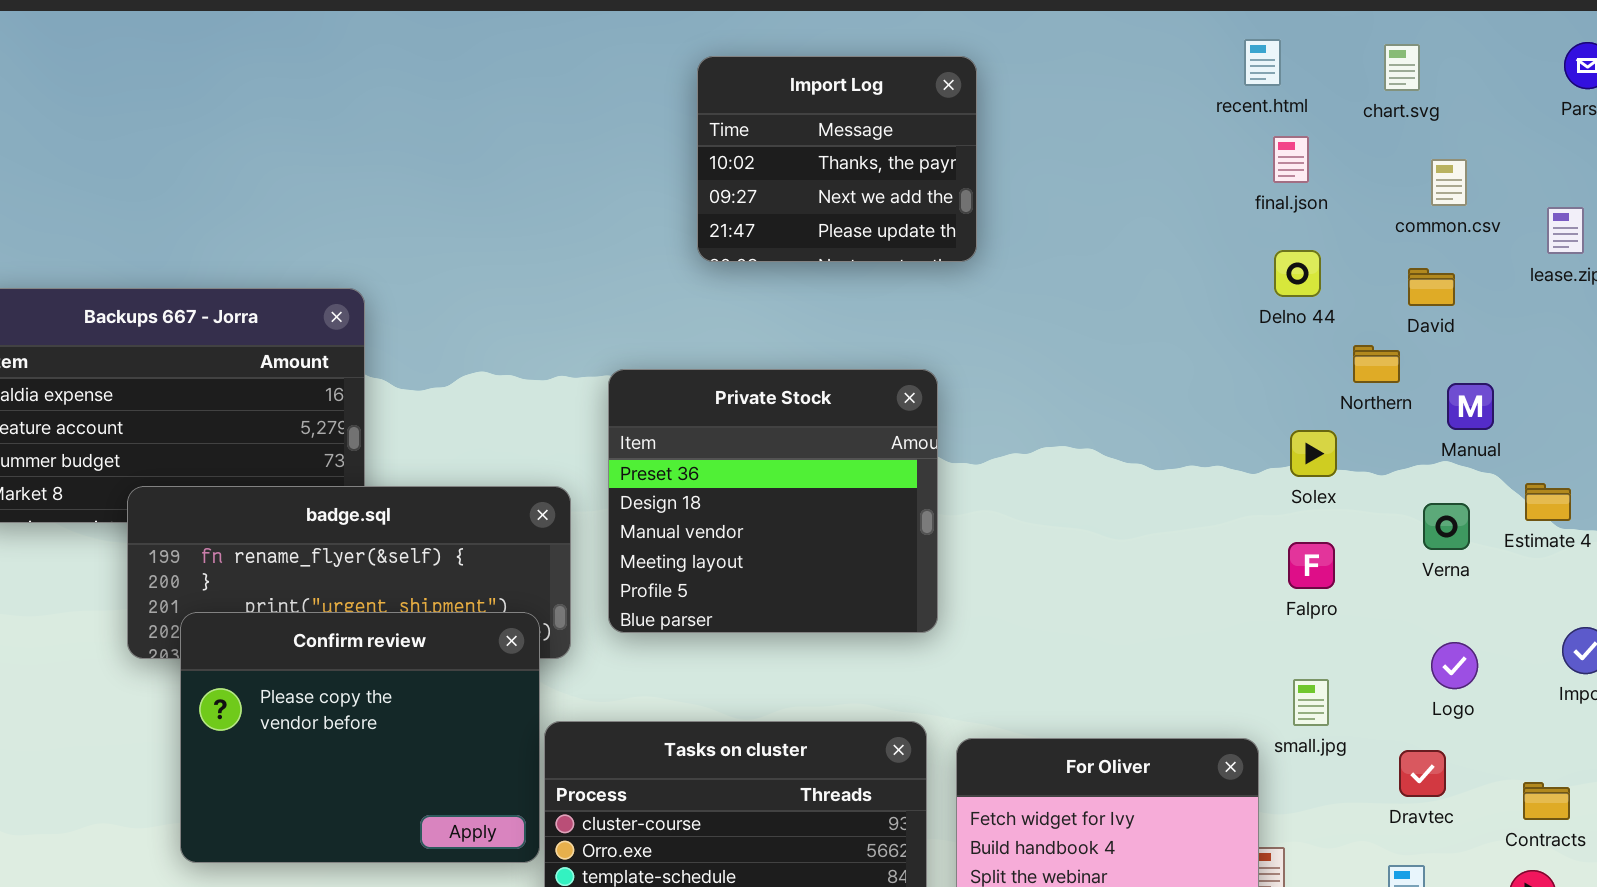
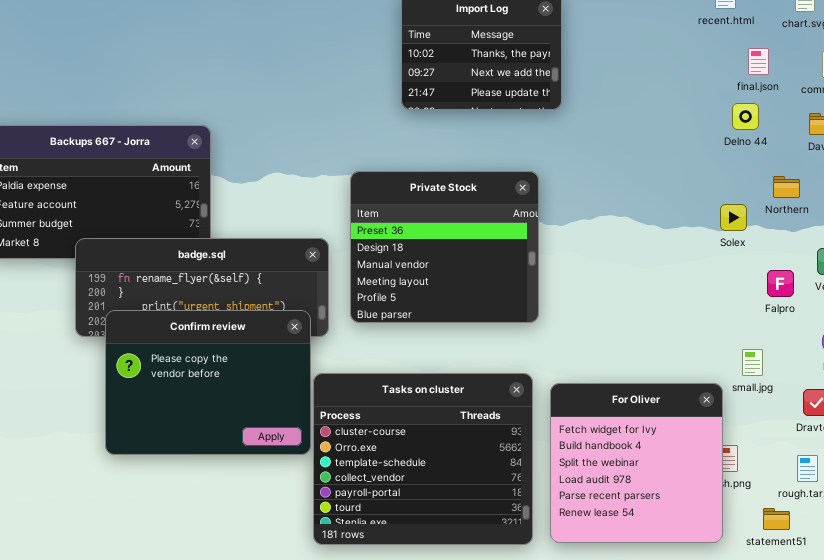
final.json: [1273,136,1309,183] -> [748,48,769,75], moved
Northern: [1353,345,1400,383] -> [773,176,800,198], moved
Solex: [1290,430,1337,477] -> [720,204,747,231], moved
Falpro: [1288,542,1335,589] -> [767,270,794,297], moved

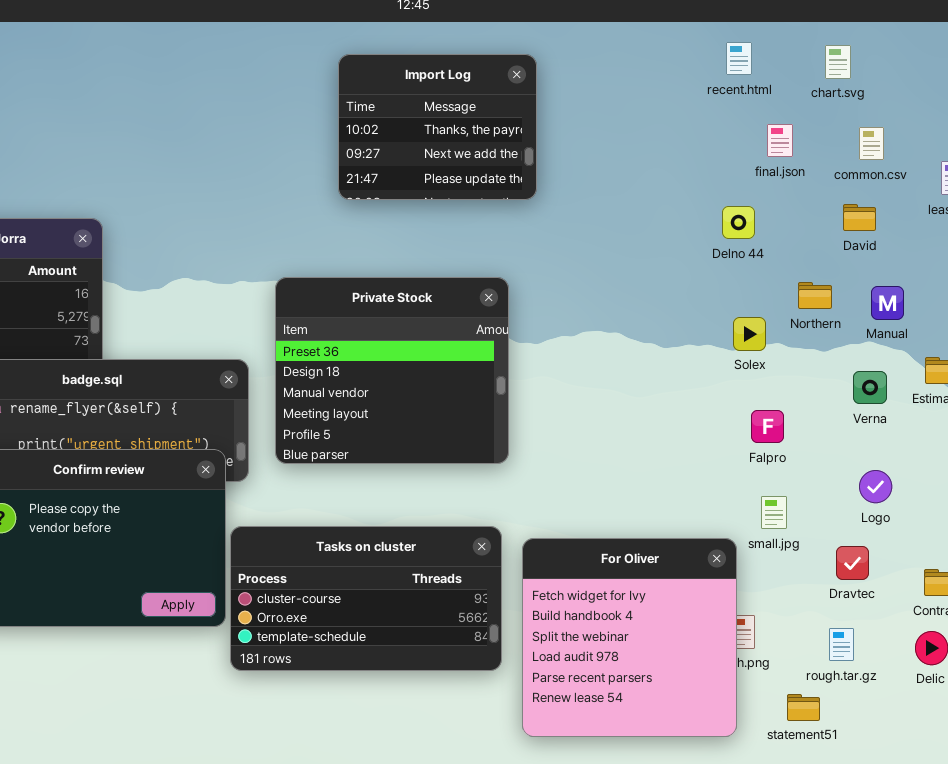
Delno 44: [732,103,759,130] -> [722,206,755,239], moved
Falpro: [767,270,794,297] -> [751,410,784,443], moved
Tasks on cluster: [313,373,533,545] -> [230,526,502,671], resized

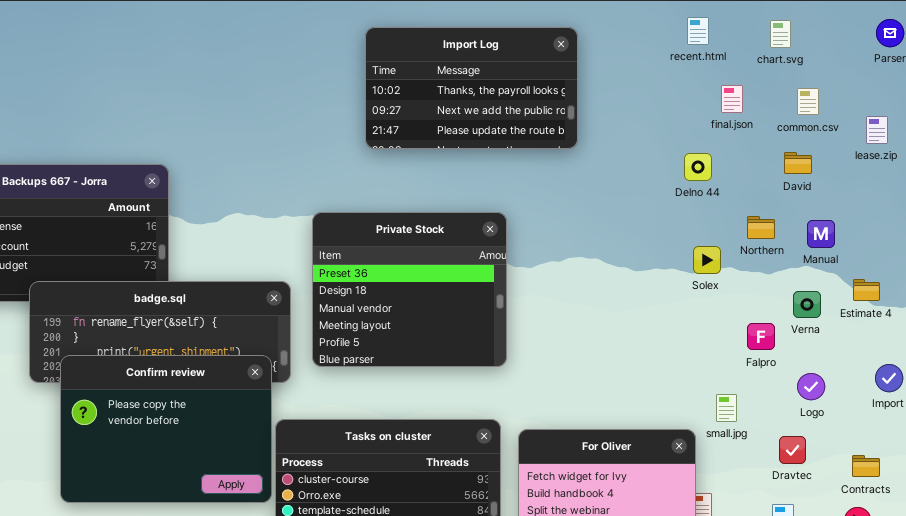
Import Log: [338,54,537,200] -> [365,27,578,149], resized
Falpro: [751,410,784,443] -> [747,323,775,350], moved

